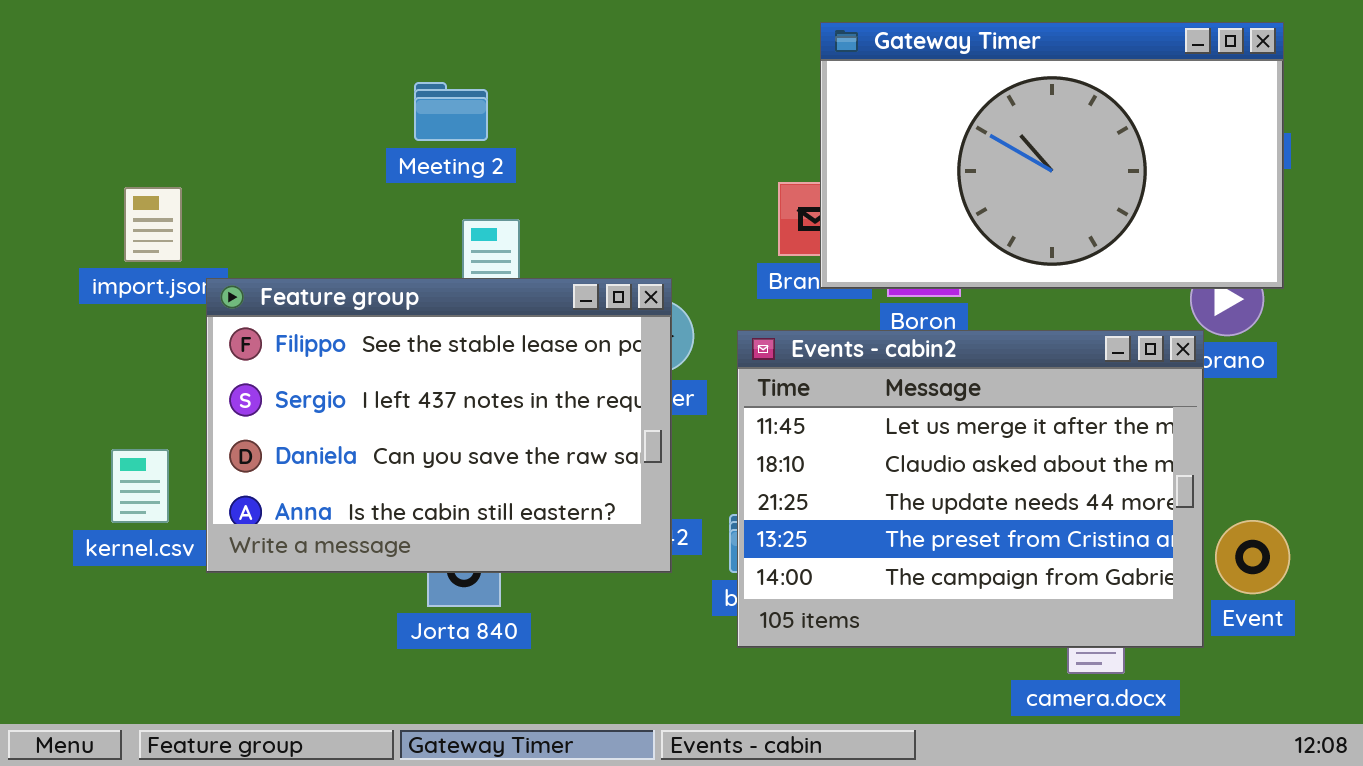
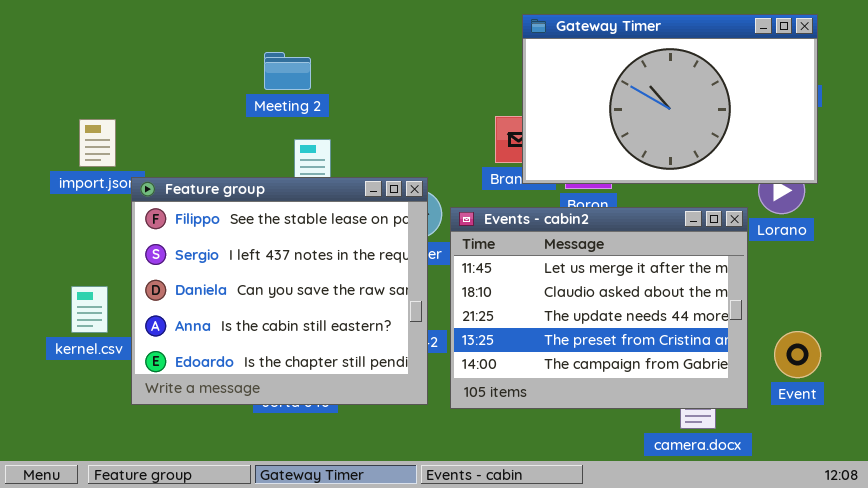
Feature group: [206,278,672,573] -> [131,177,428,405], resized
Events - cabin2: [737,330,1204,648] -> [450,207,748,409], moved

